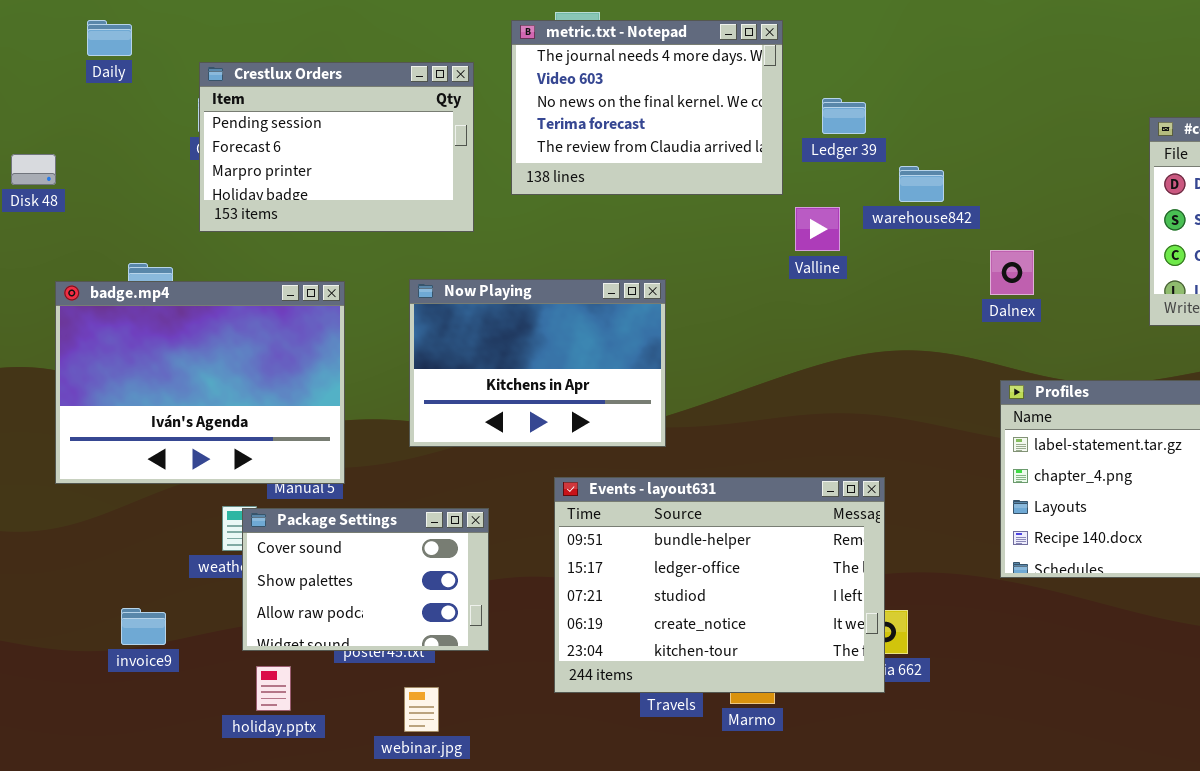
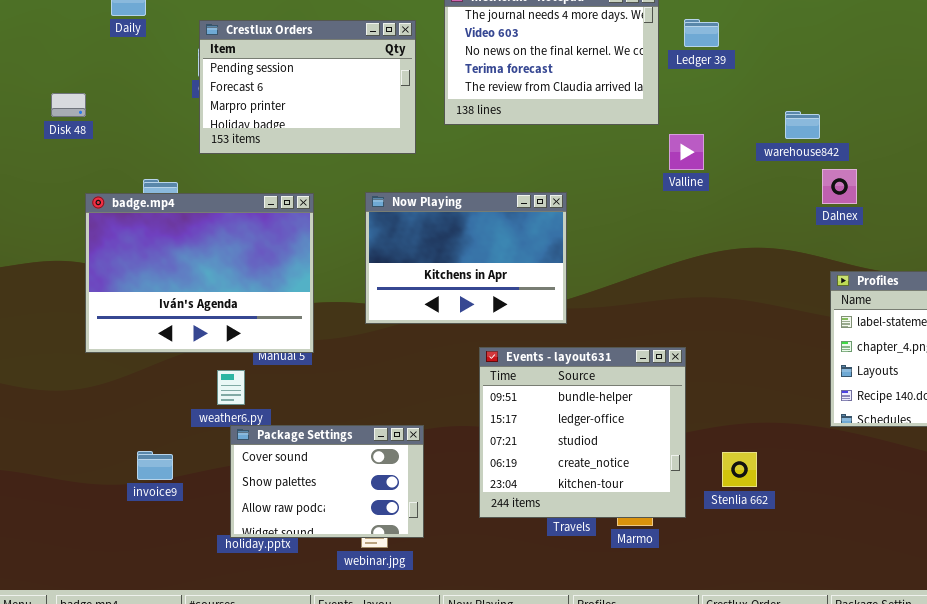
Ledger 39: [822,98,866,134] -> [684,19,719,47], moved
warehouse842: [899,166,944,202] -> [785,111,820,139], moved
Events - layout631: [554,477,885,693] -> [479,347,686,518], resized
Package Settings: [242,508,489,651] -> [230,425,424,538], moved

